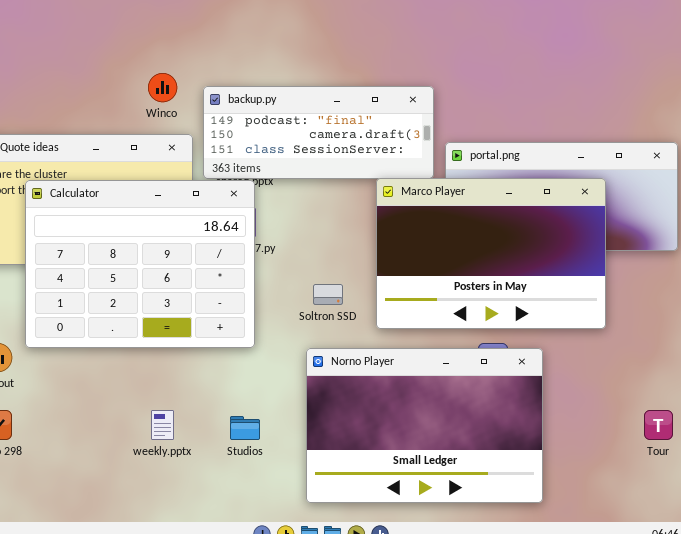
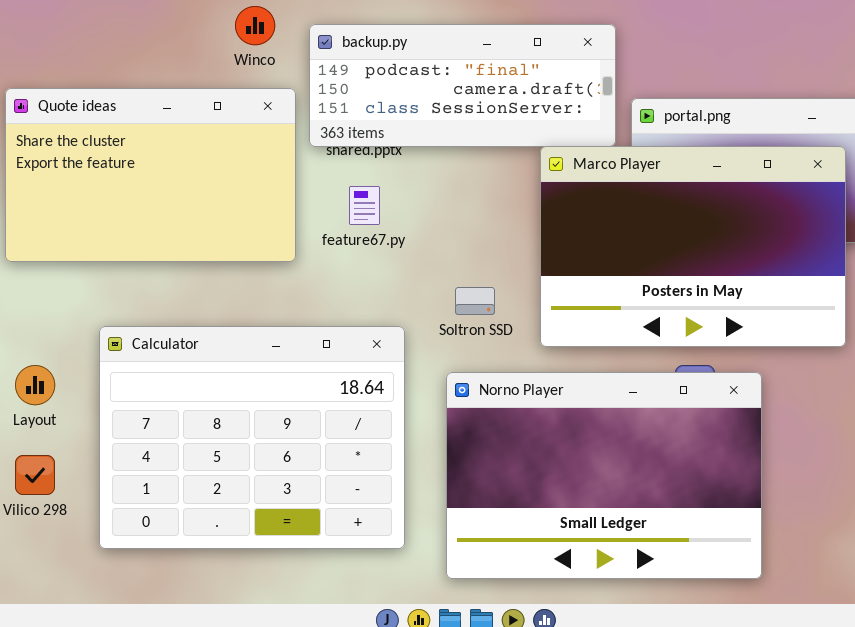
Calculator: [25,180,255,348] -> [99,326,405,549], moved

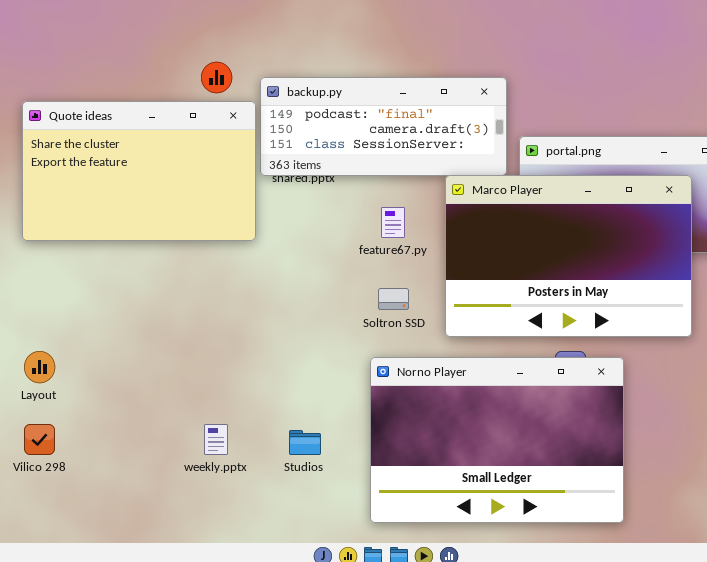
Quote ideas: [5,88,296,262] -> [22,101,256,241], moved
feature67.py: [349,186,380,225] -> [381,207,405,238], moved
Calculator: [99,326,405,549] -> none, closed

